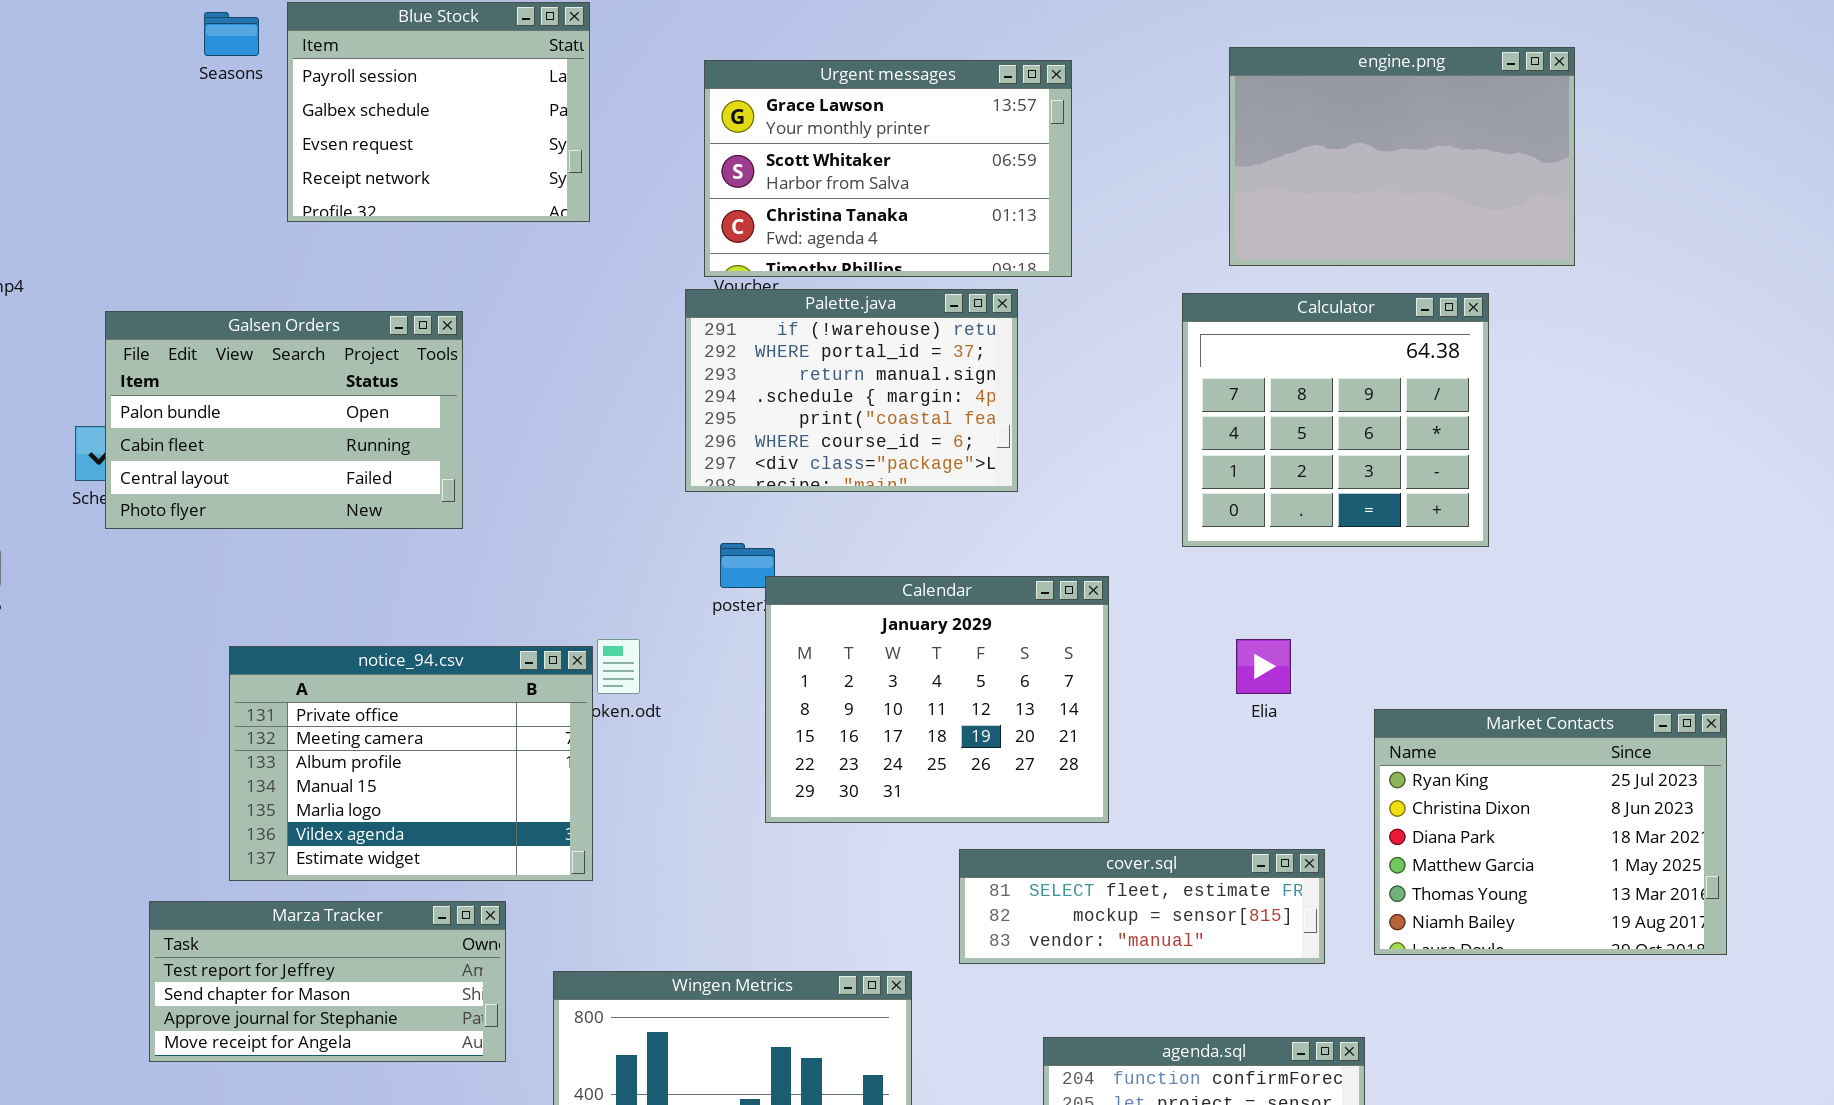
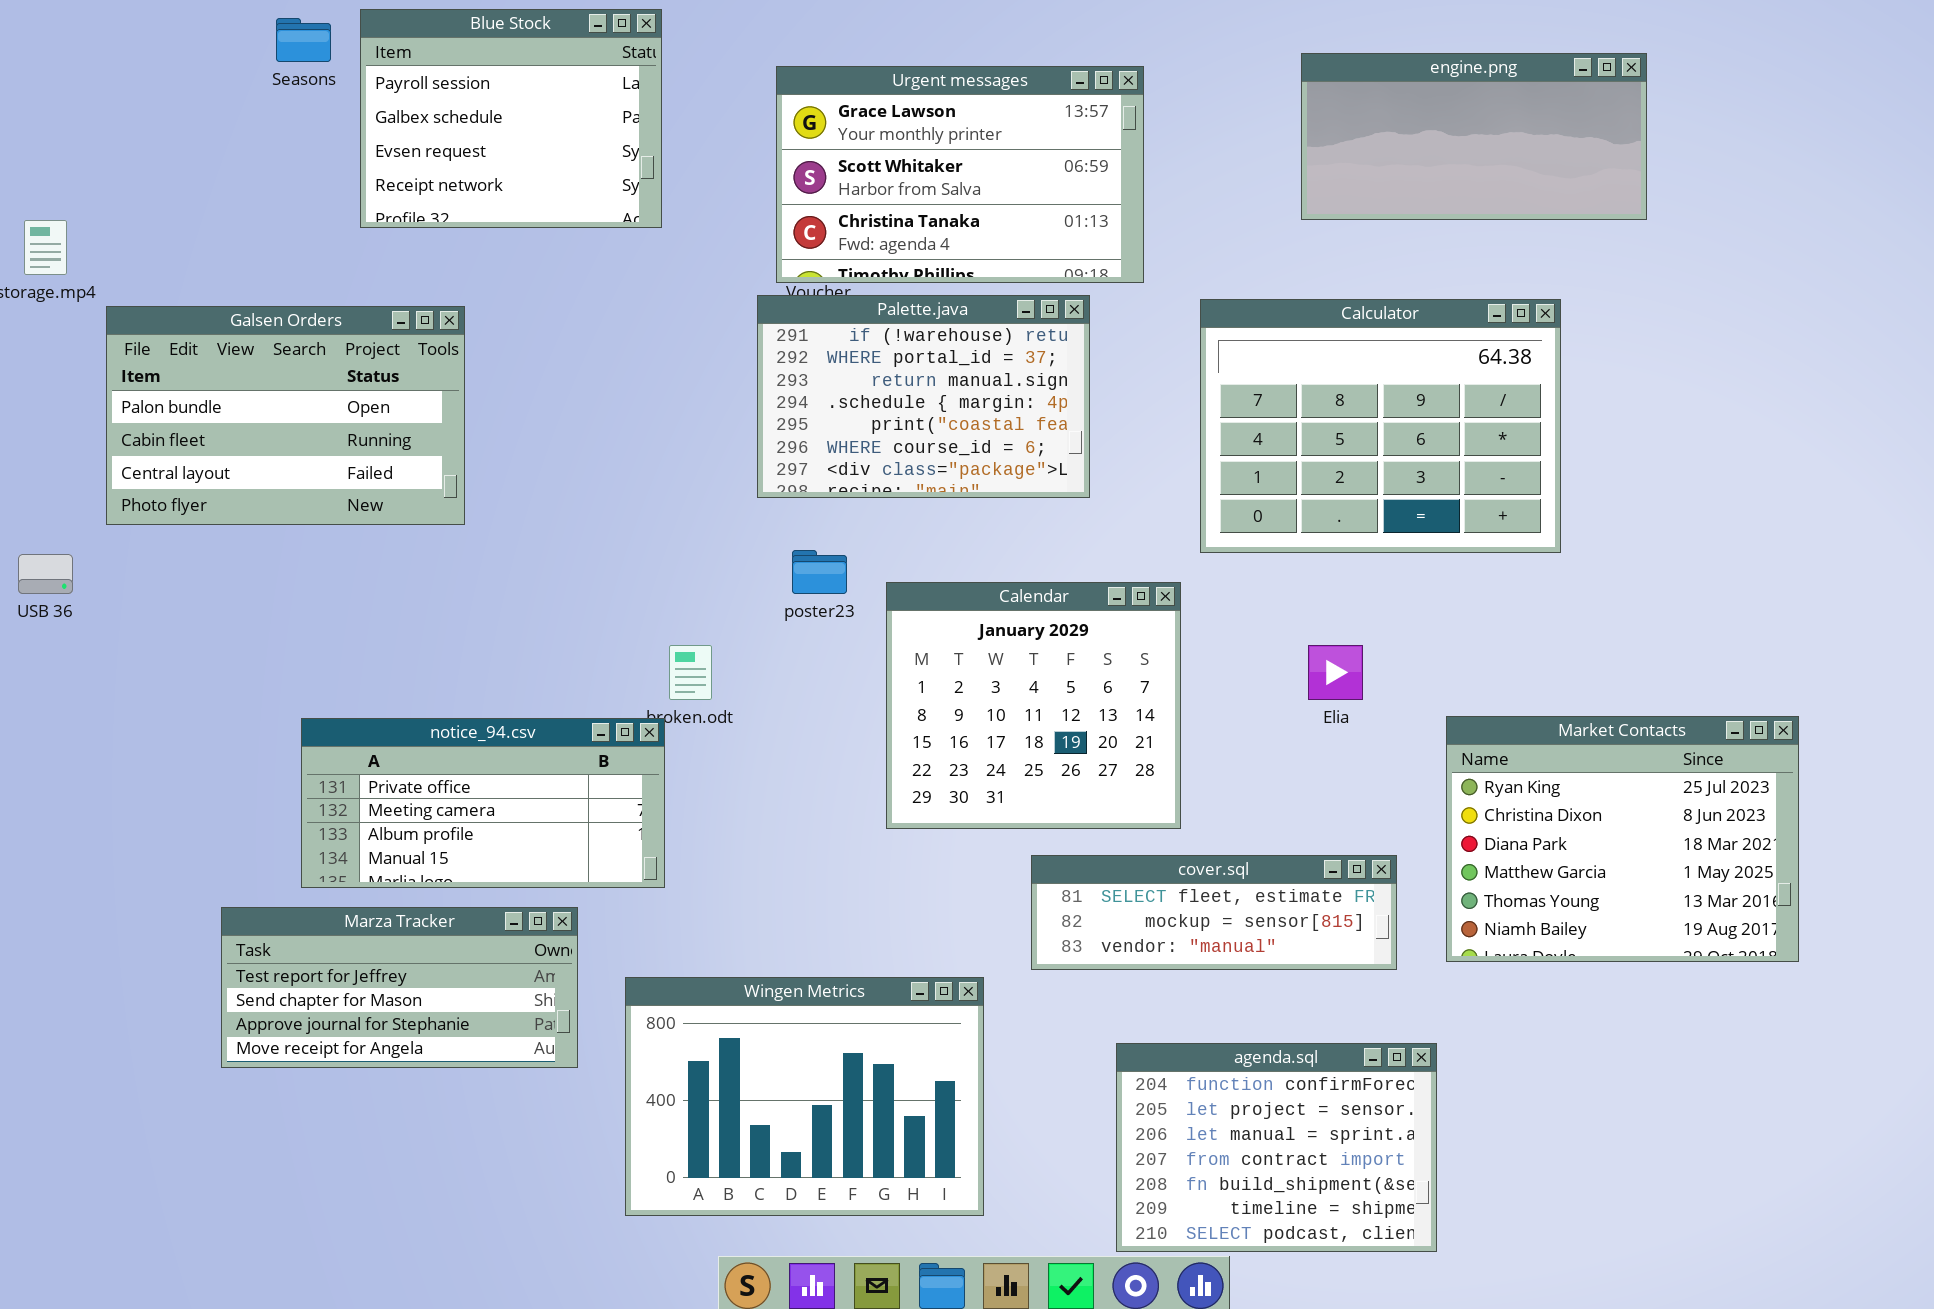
engine.png: [1229,47,1575,266] -> [1301,53,1647,220], resized
Calculator: [1182,293,1489,547] -> [1200,299,1561,553], resized
Galsen Orders: [105,311,463,529] -> [106,306,465,525], moved
Calendar: [765,576,1109,823] -> [886,582,1181,829], resized
notice_94.csv: [229,646,593,881] -> [301,718,665,888], resized

